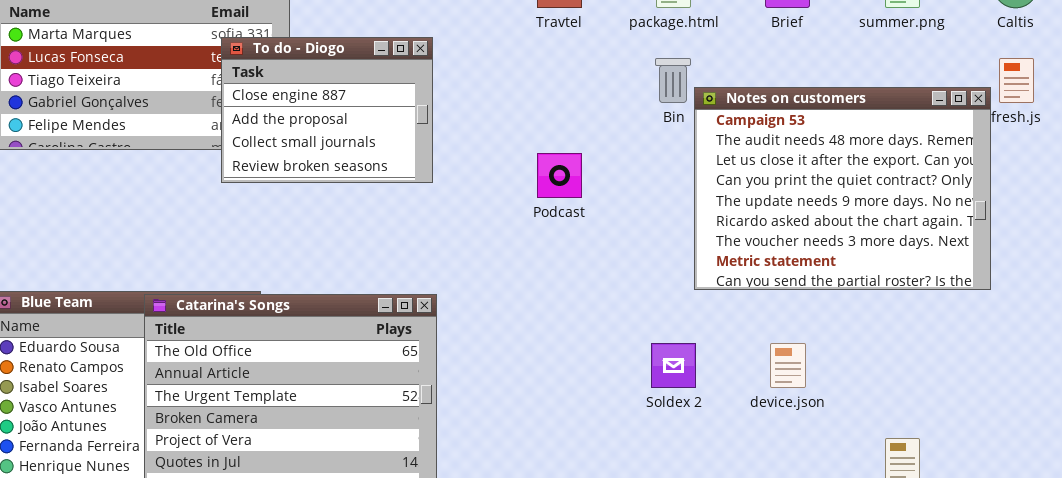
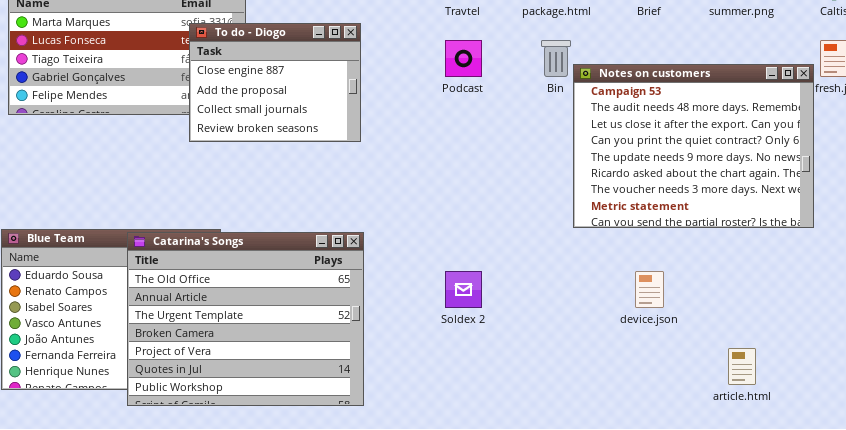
Podcast: [537,153,582,198] -> [445,40,482,77], moved
Soldex 2: [651,343,696,388] -> [445,271,482,308], moved

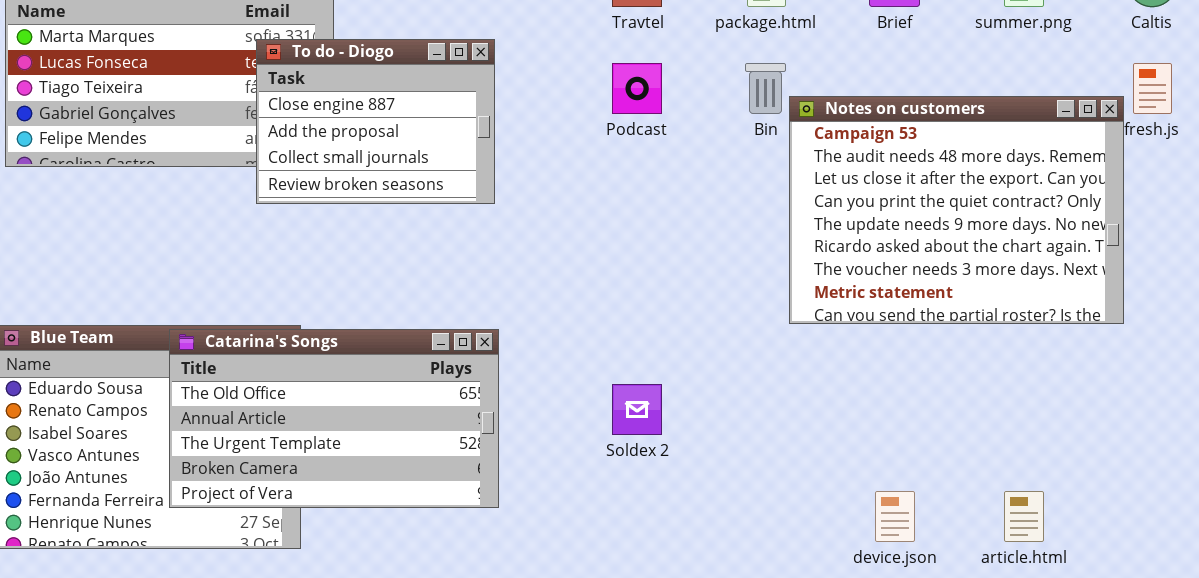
Catarina's Songs: [127,232,364,406] -> [169,329,499,508], resized
device.json: [635,271,664,308] -> [875,491,915,542], moved

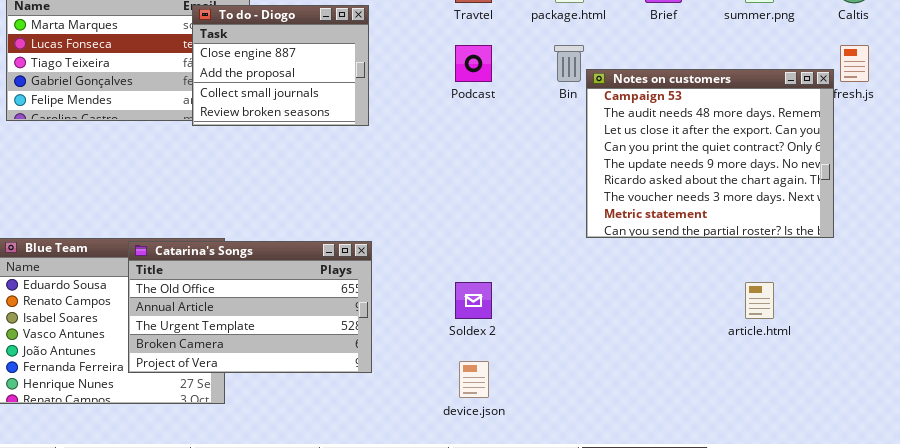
To do - Diogo: [256,39,495,204] -> [192,5,369,126], moved
device.json: [875,491,915,542] -> [459,361,489,398], moved
article.html: [1004,491,1044,542] -> [745,282,774,319], moved

